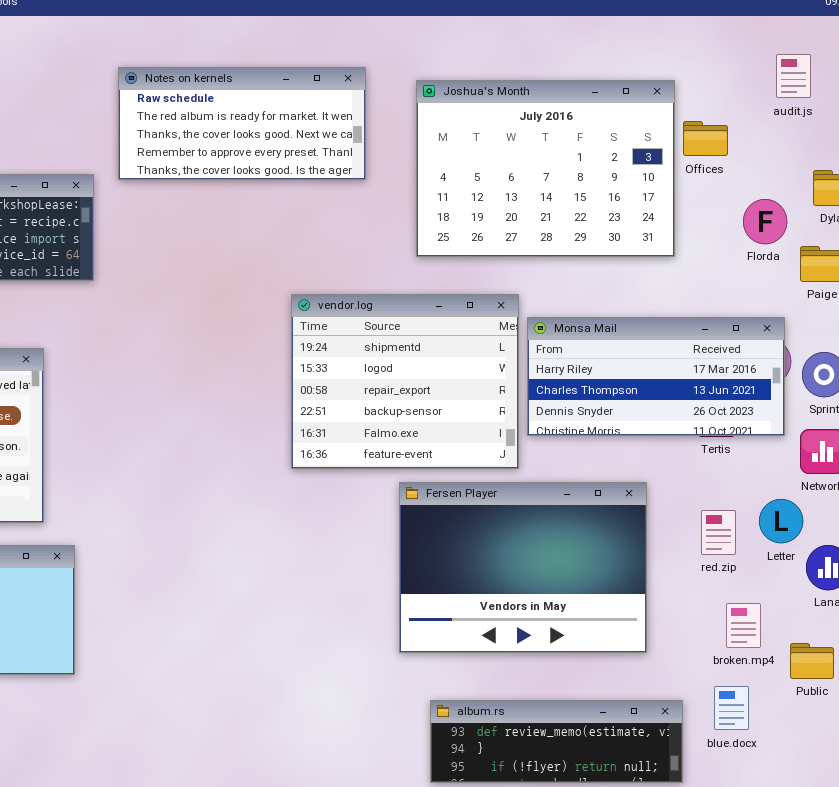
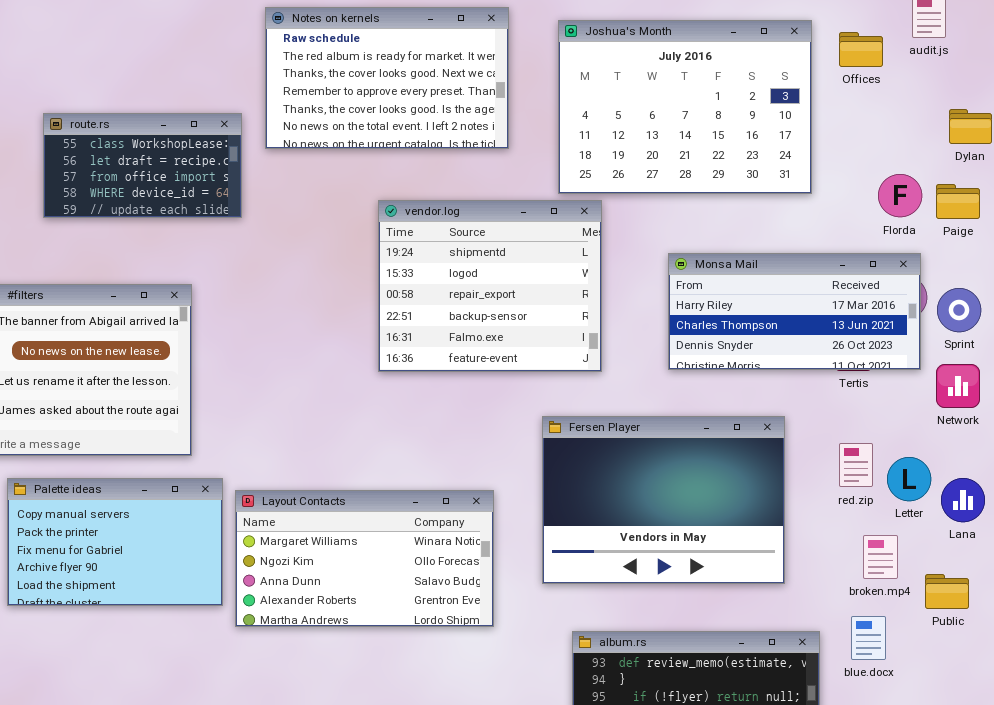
Notes on kernels: [118,67,366,180] -> [265,7,509,149], resized
Offices: [683,121,728,156] -> [839,32,883,67], moved
Florda: [743,199,787,244] -> [878,174,922,217], moved
vendor.log: [291,294,519,469] -> [378,200,602,372], moved
Letter: [759,499,803,543] -> [887,457,931,501], moved
Layout Contacts: none -> [235,490,494,627], opened

